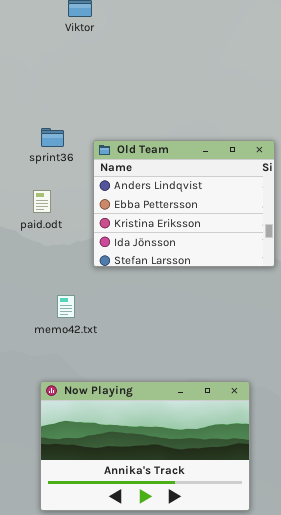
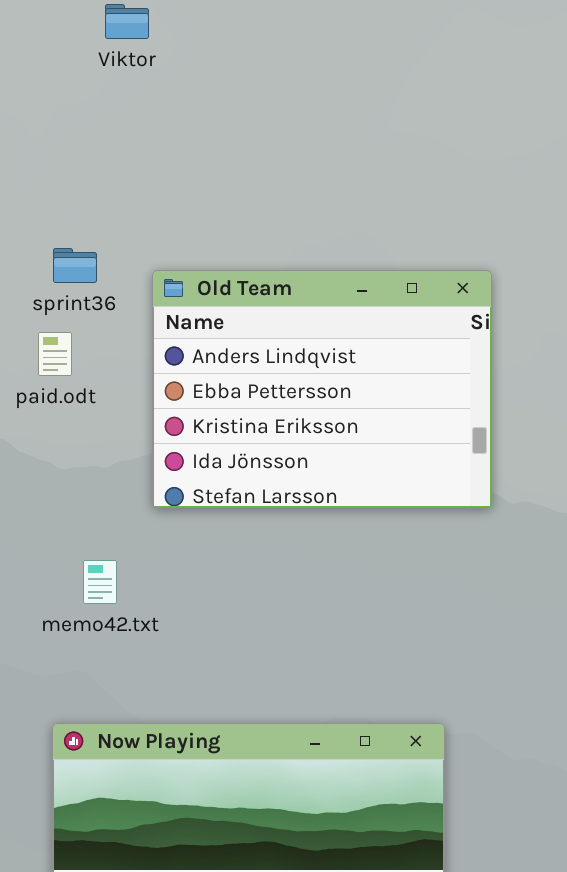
paid.odt: [33,190,51,213] -> [38,332,72,376], moved

